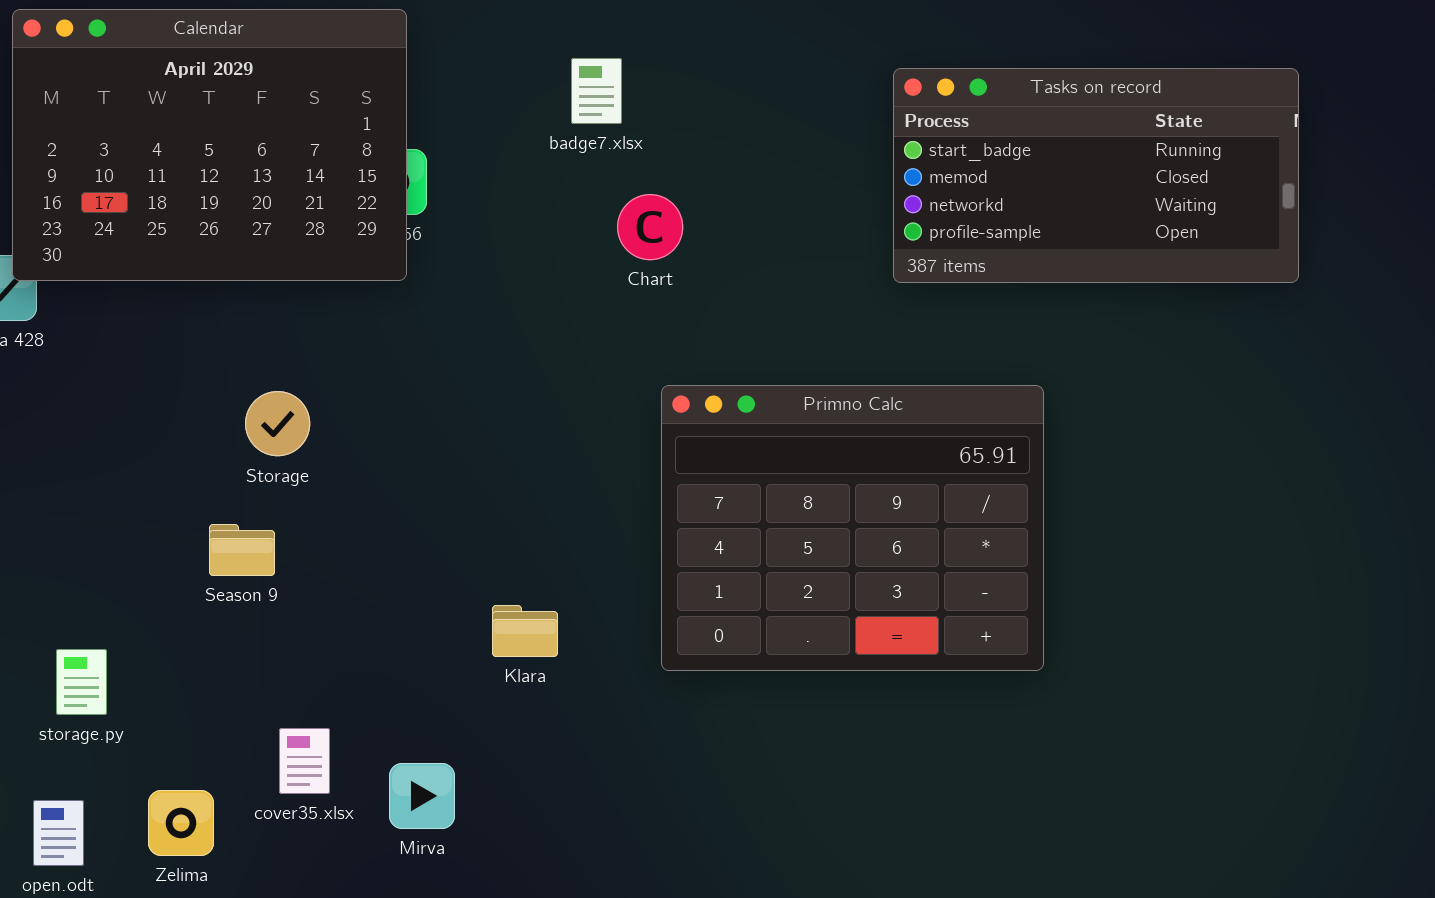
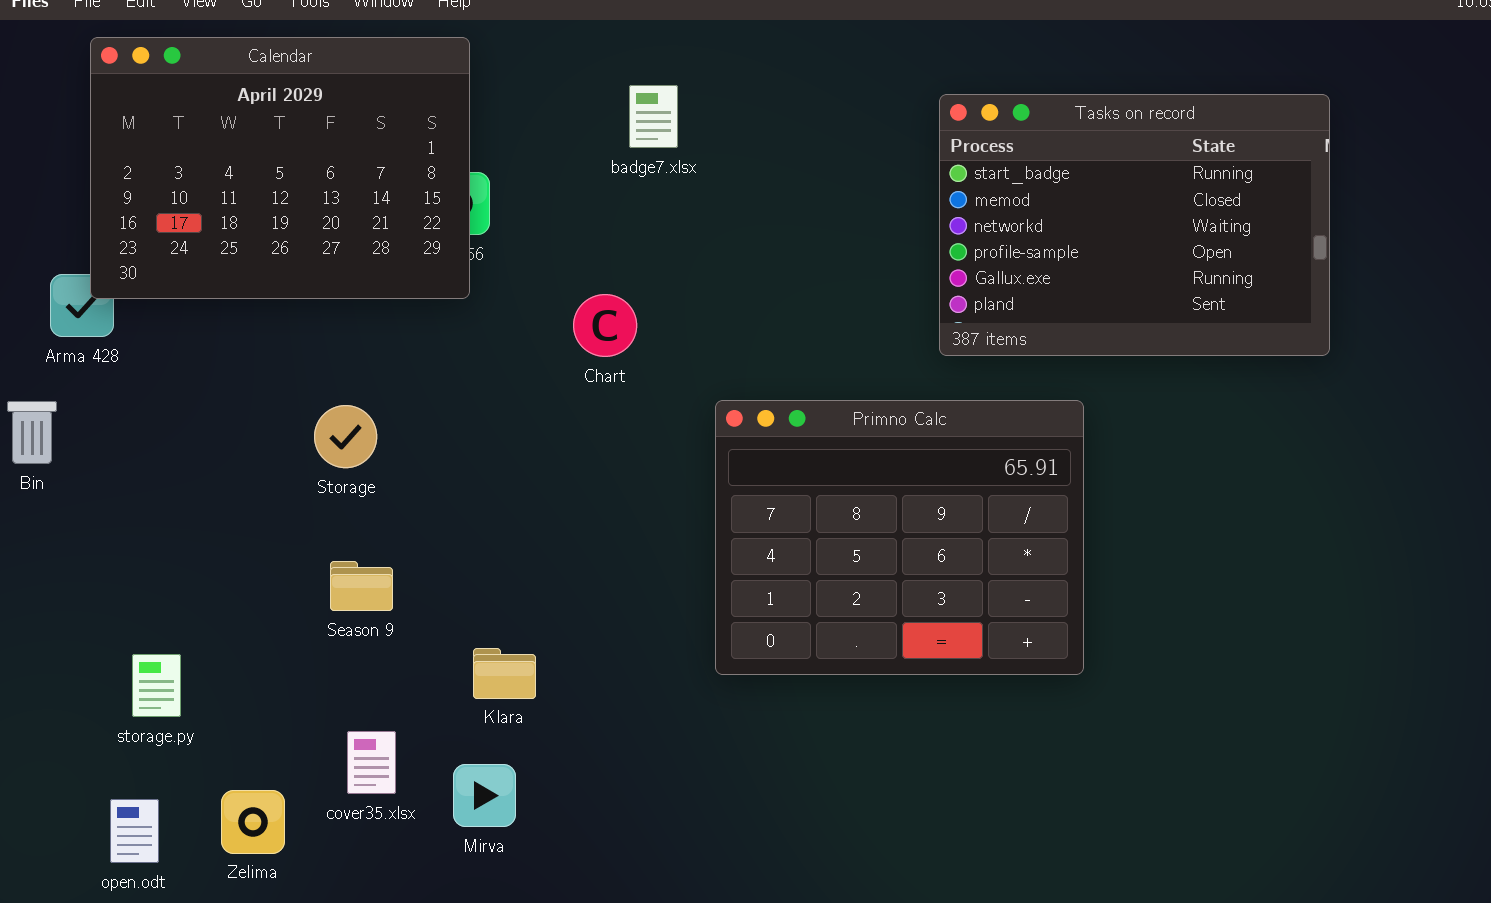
Tasks on record: [893,68,1299,283] -> [939,94,1330,356], resized
Chart: [617,194,683,260] -> [573,294,637,357], moved
Season 9: [209,524,275,576] -> [330,561,393,611], moved
Klara: [492,605,558,657] -> [473,648,536,699], moved

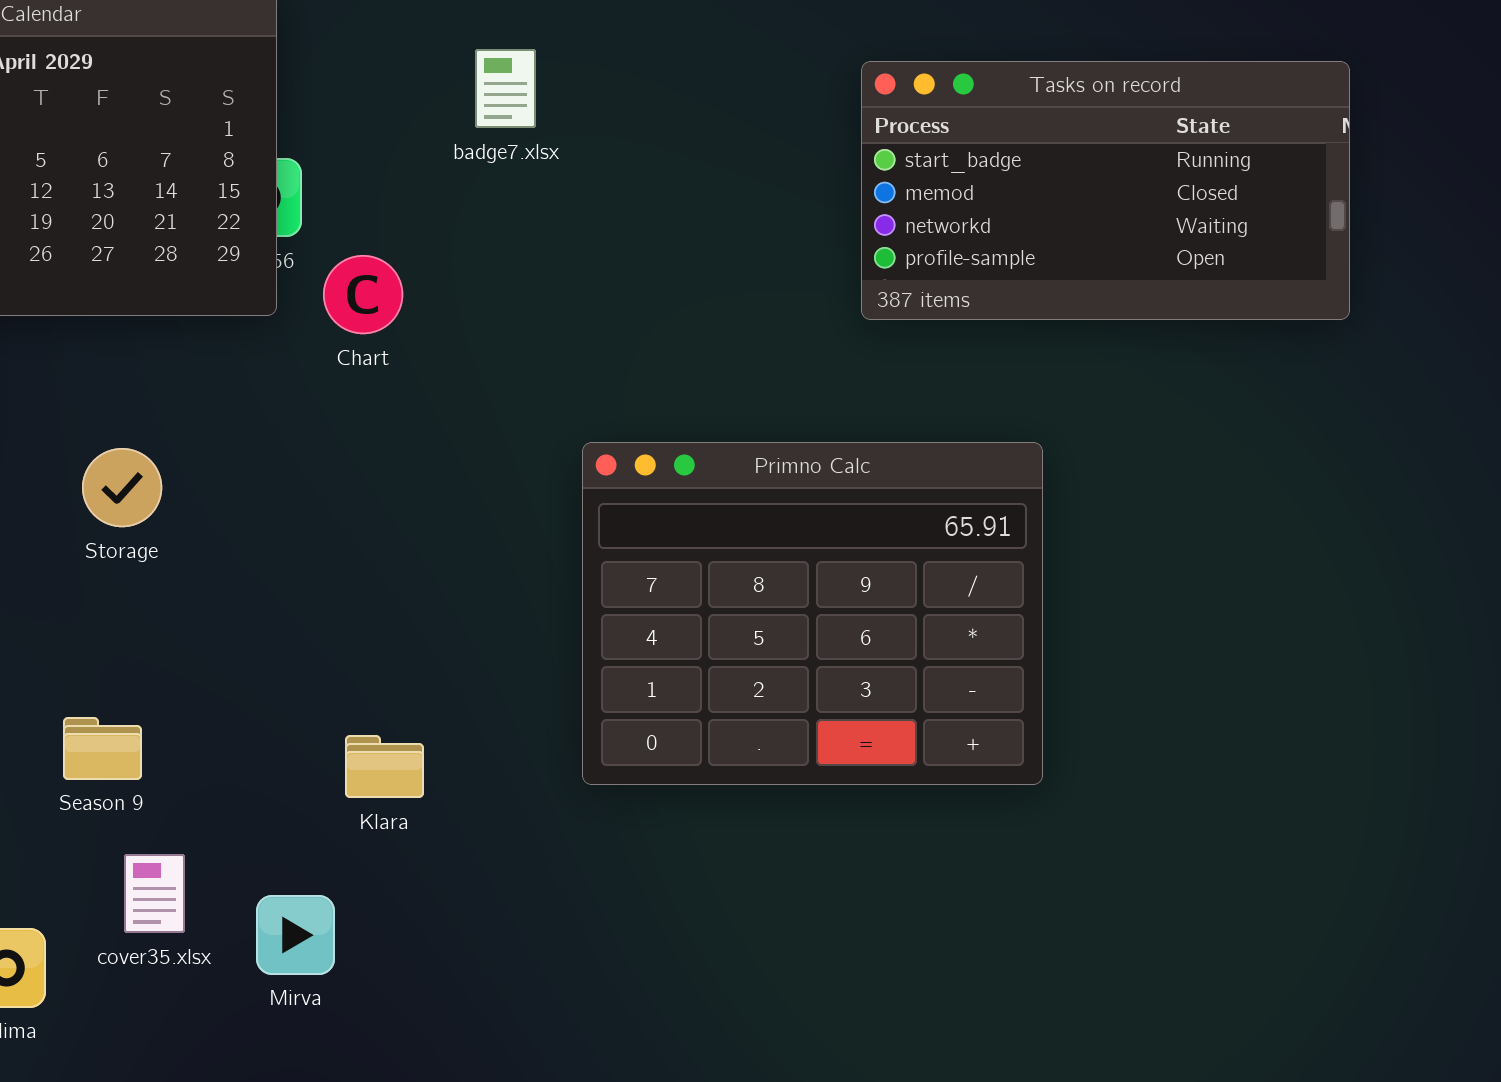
Tasks on record: [939,94,1330,356] -> [861,61,1350,320], resized
Chart: [573,294,637,357] -> [323,255,403,334], moved
Season 9: [330,561,393,611] -> [63,717,142,780], moved
Klara: [473,648,536,699] -> [345,735,424,798], moved

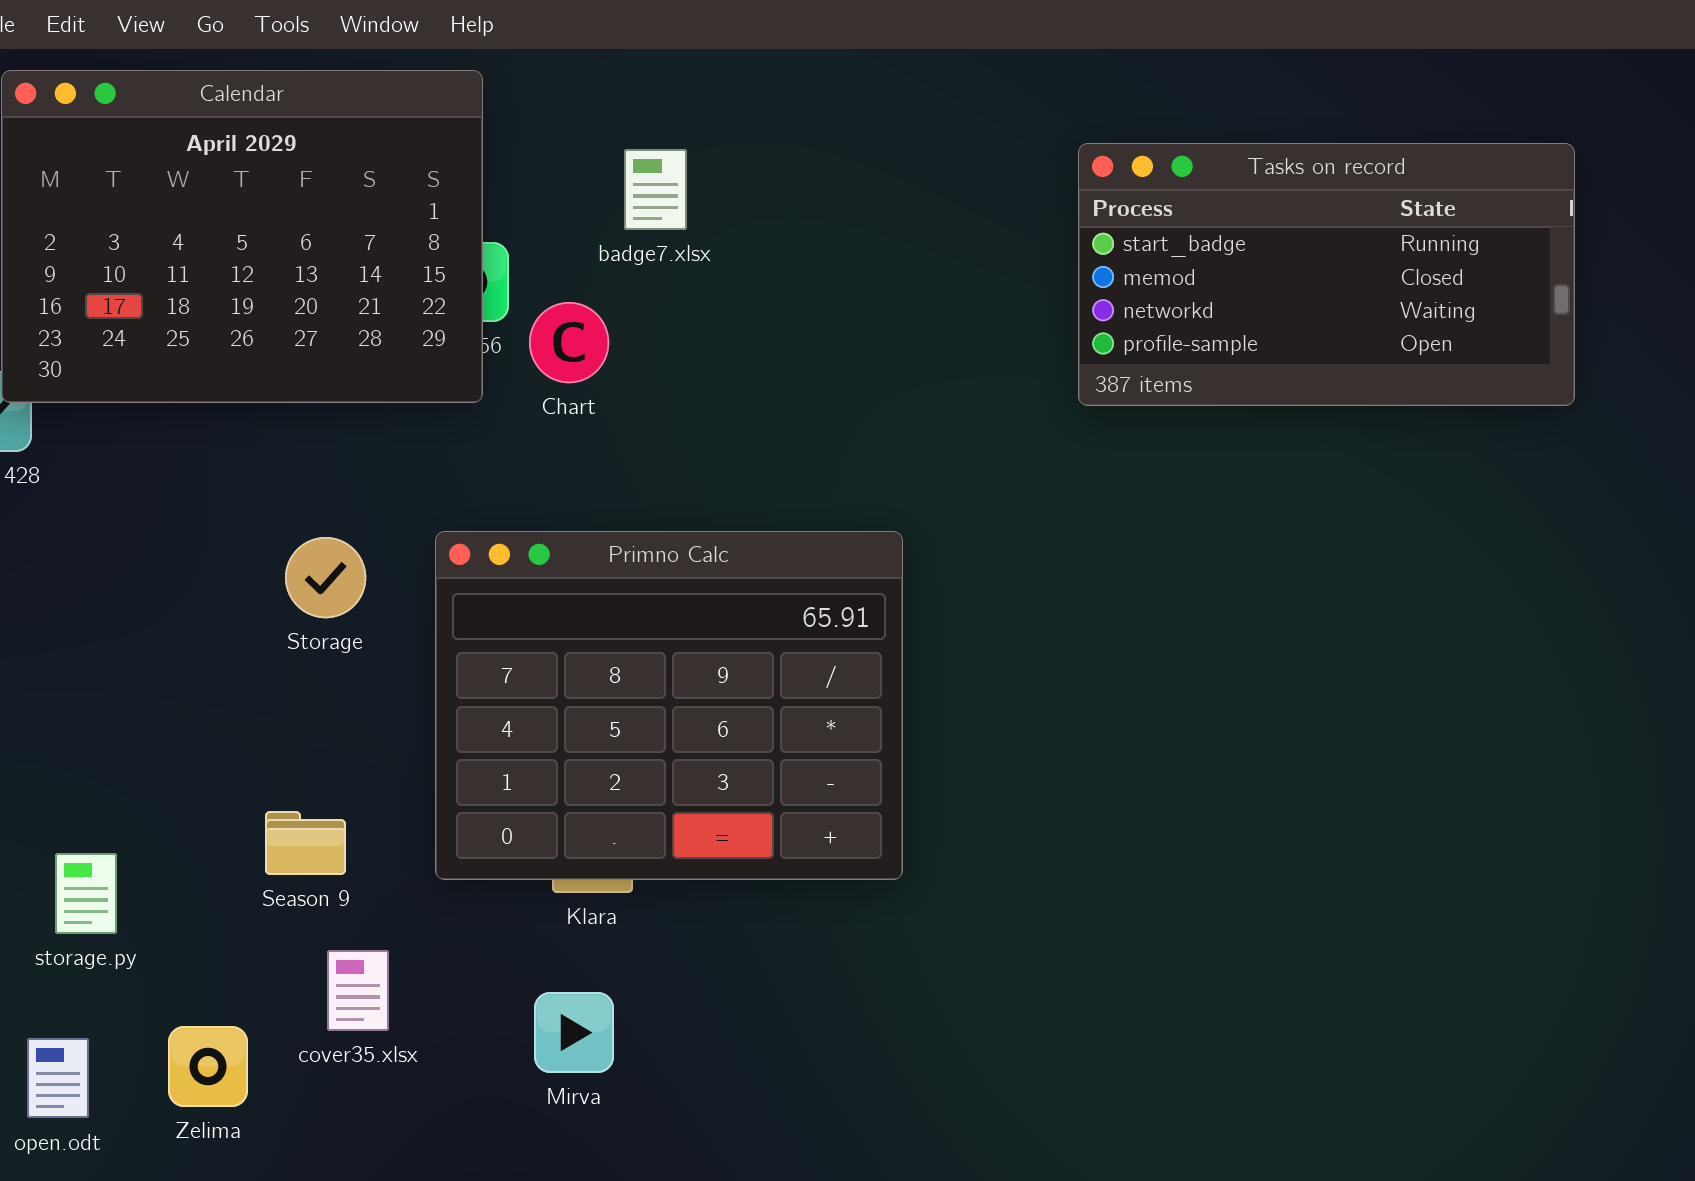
badge7.xlsx: [475,49,536,128] -> [624,149,687,230], moved
Chart: [323,255,403,334] -> [529,302,609,383], moved
Primno Calc: [582,442,1043,785] -> [435,531,903,880], moved
Mirva: [256,895,335,975] -> [534,992,614,1073], moved

